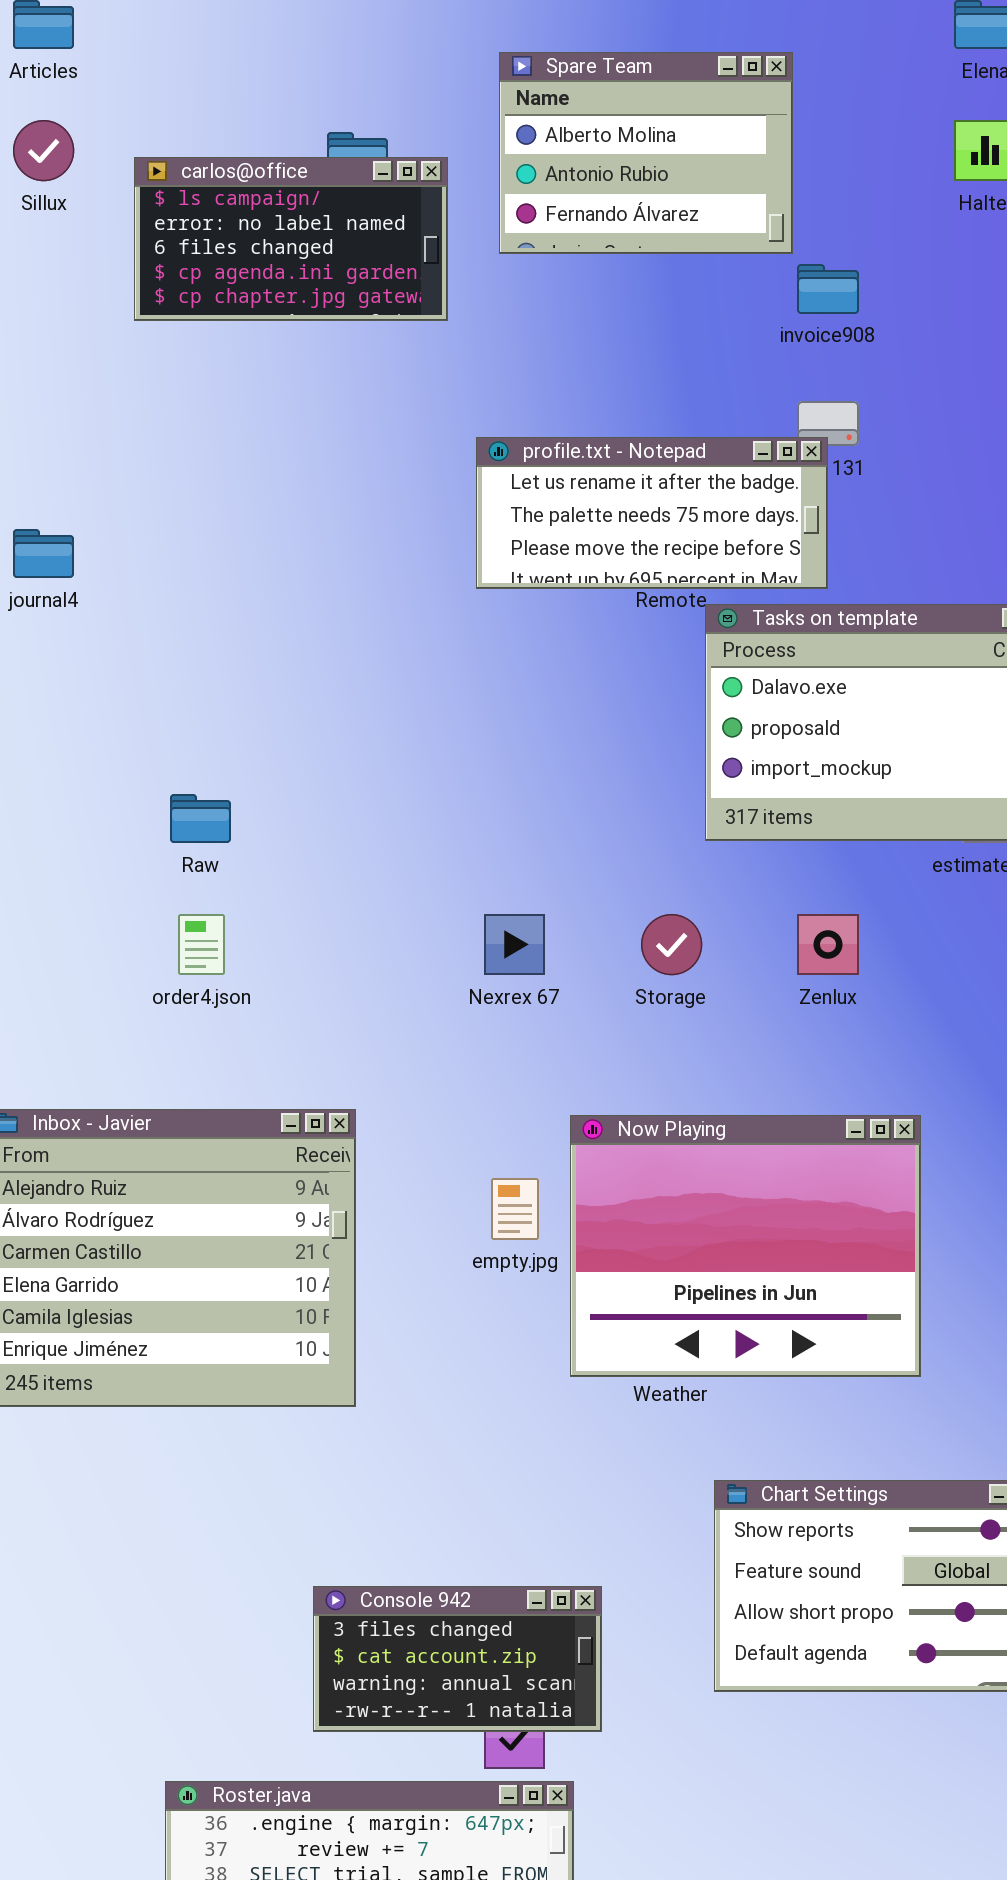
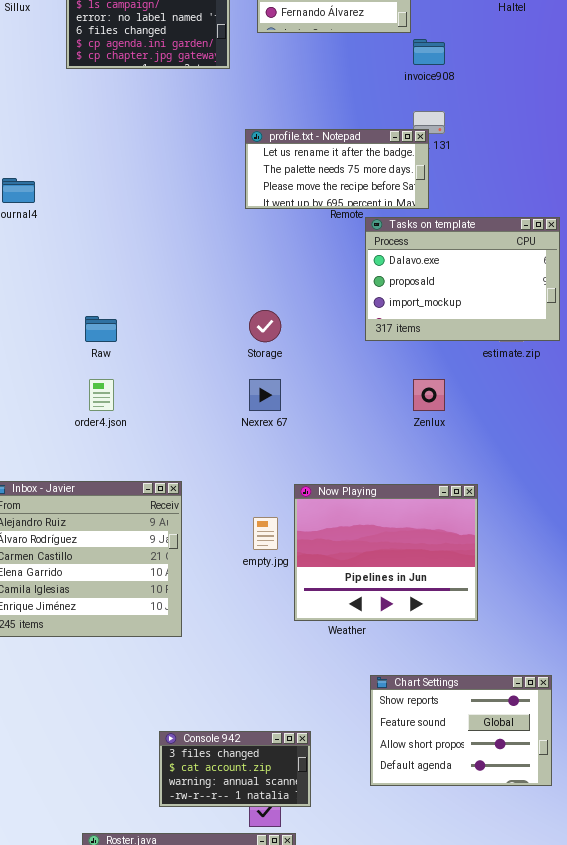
Storage: [641,914,702,975] -> [249,310,281,342], moved

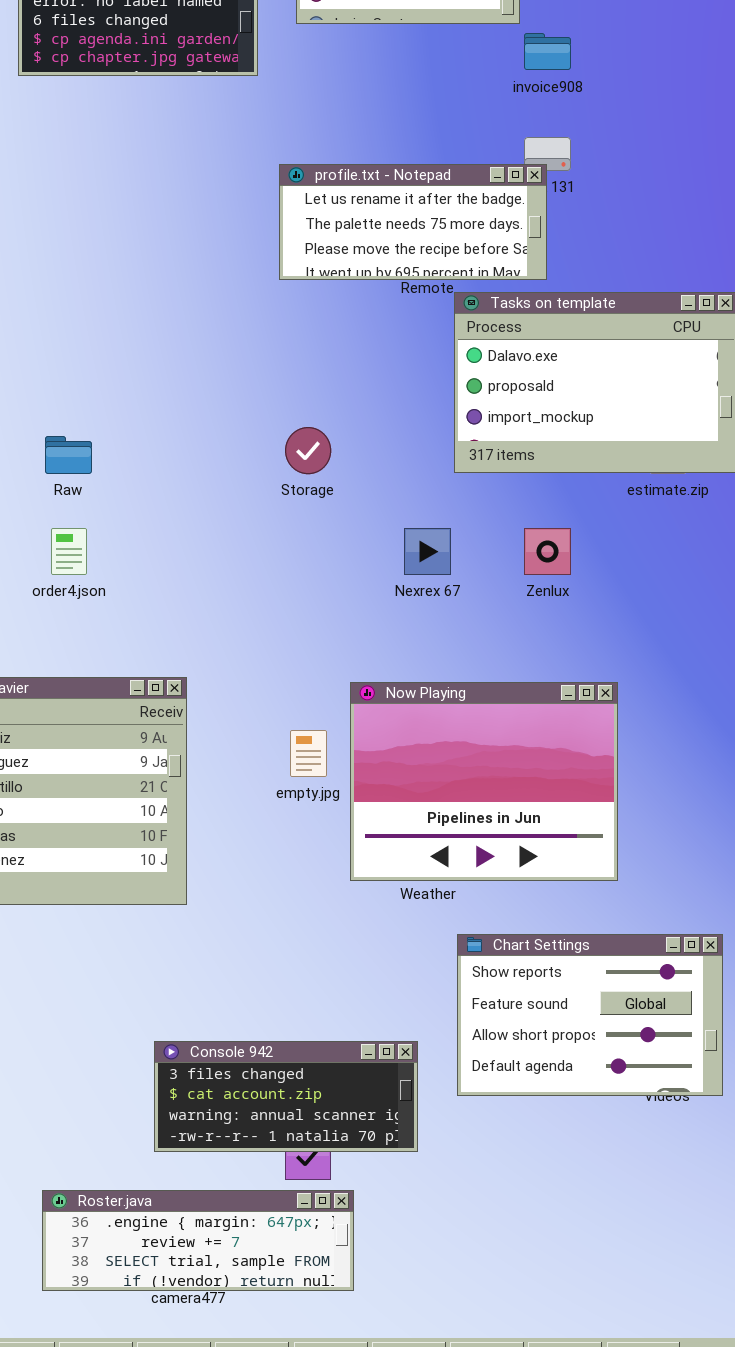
Nexrex 67: [249,379,281,411] -> [404,528,451,575], moved
Chart Settings: [370,675,552,786] -> [457,934,723,1096], moved
Console 942: [159,731,311,807] -> [154,1041,418,1152], resized

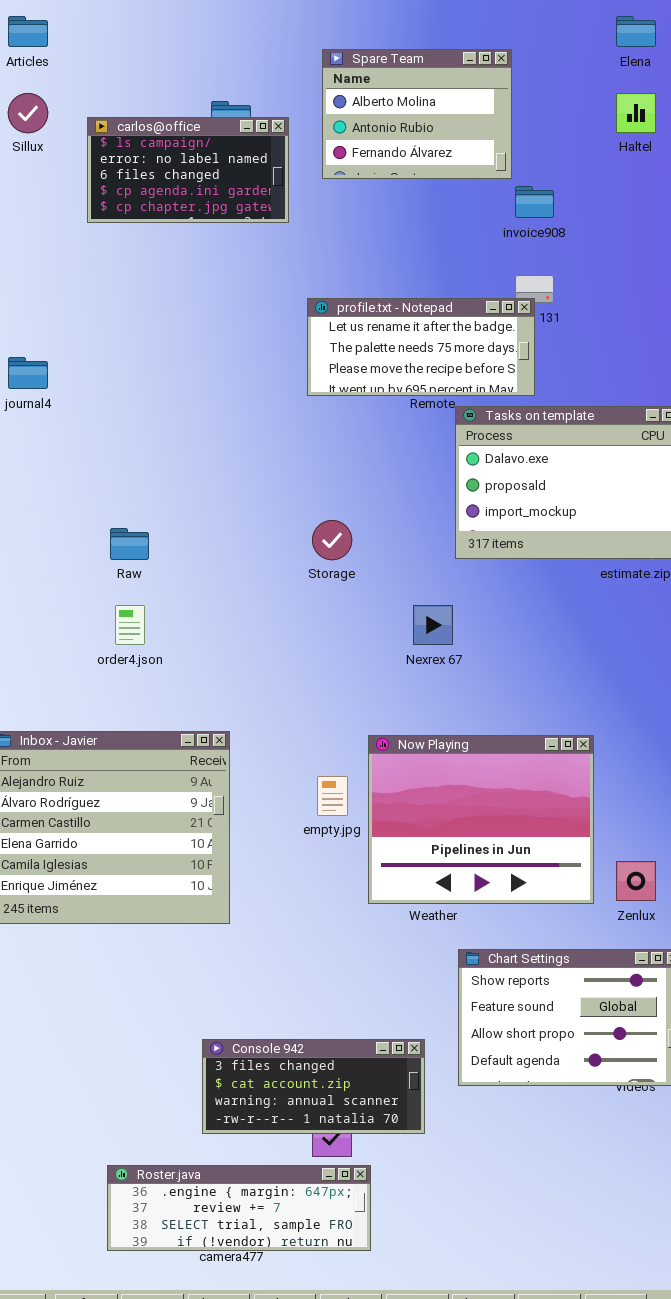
Zenlux: [524,528,571,575] -> [616,861,656,901], moved

